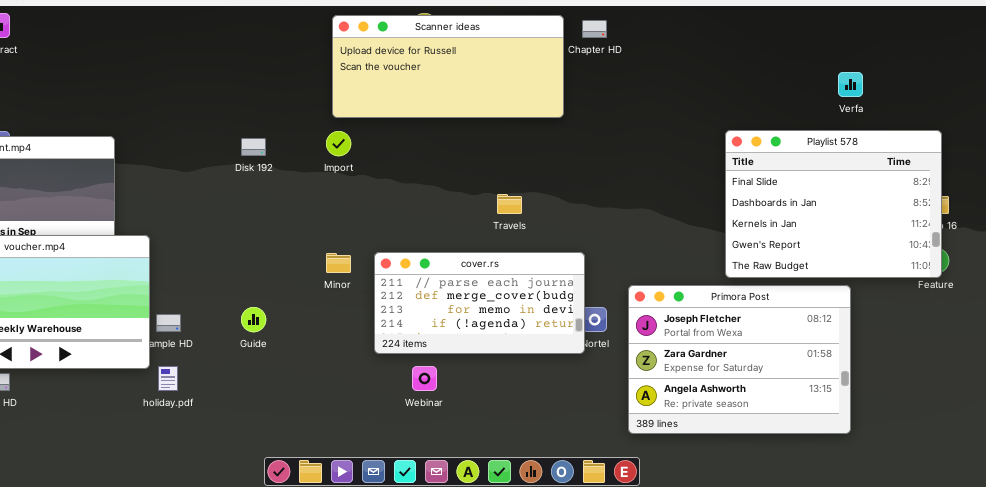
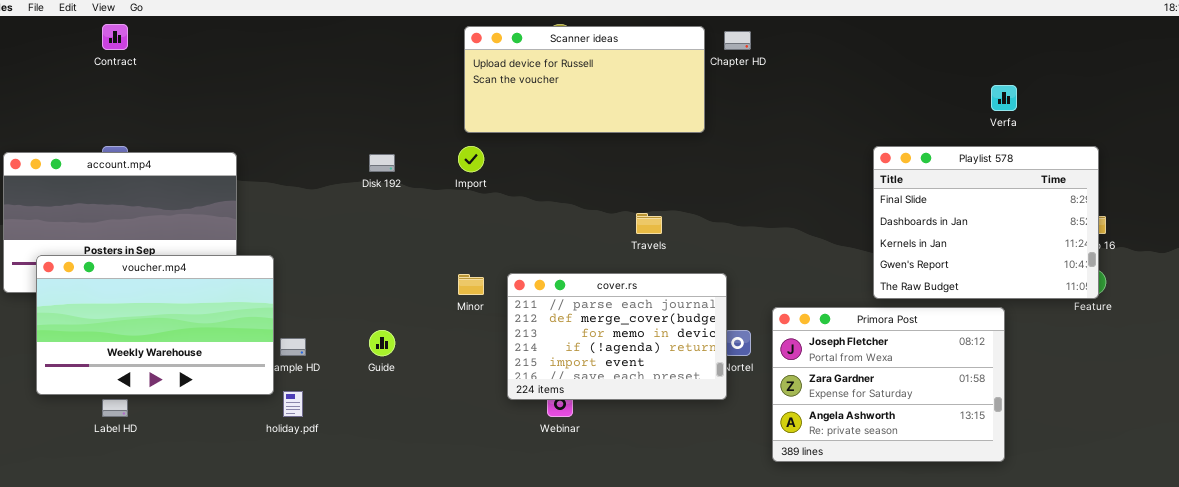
cover.rs: [374,252,585,354] -> [507,273,727,400], resized

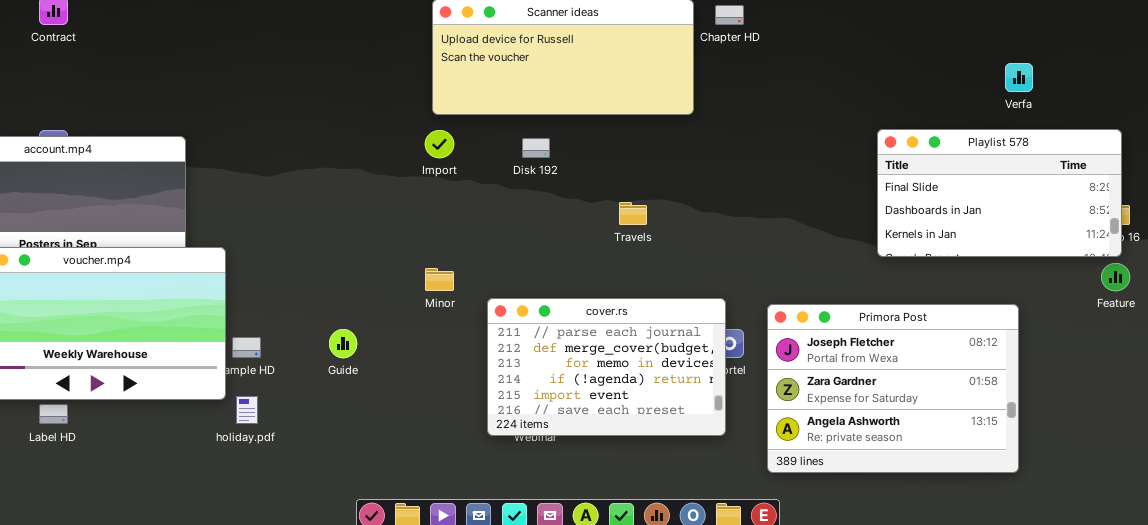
Playlist 578: [873,146,1099,299] -> [877,129,1122,257], resized
Disk 192: [369,154,395,172] -> [522,138,550,158], moved
cover.rs: [507,273,727,400] -> [487,298,726,436], moved

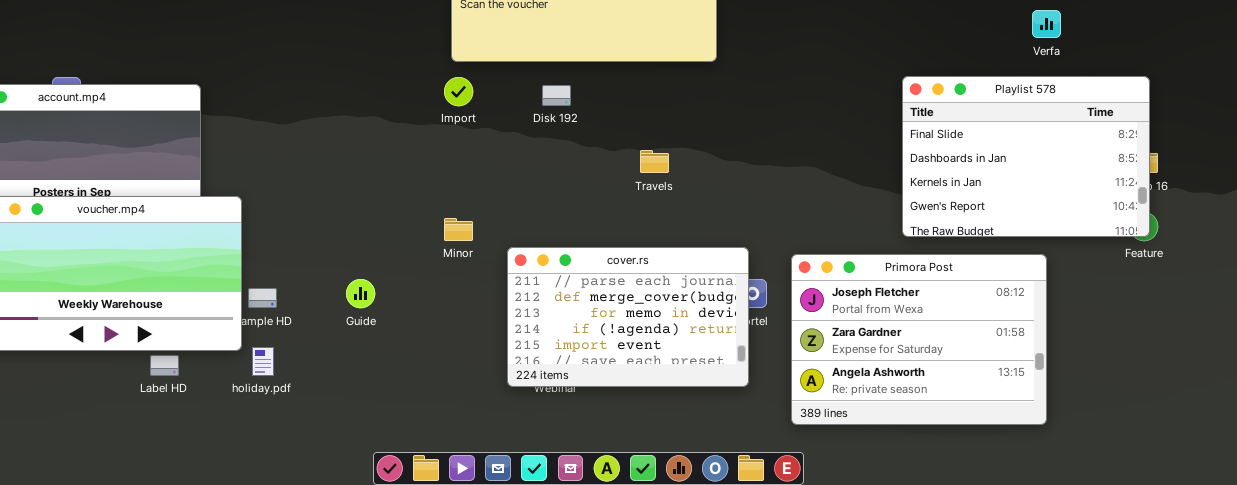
Playlist 578: [877,129,1122,257] -> [902,76,1150,237], resized
Label HD: [39,404,68,424] -> [150,355,179,376], moved

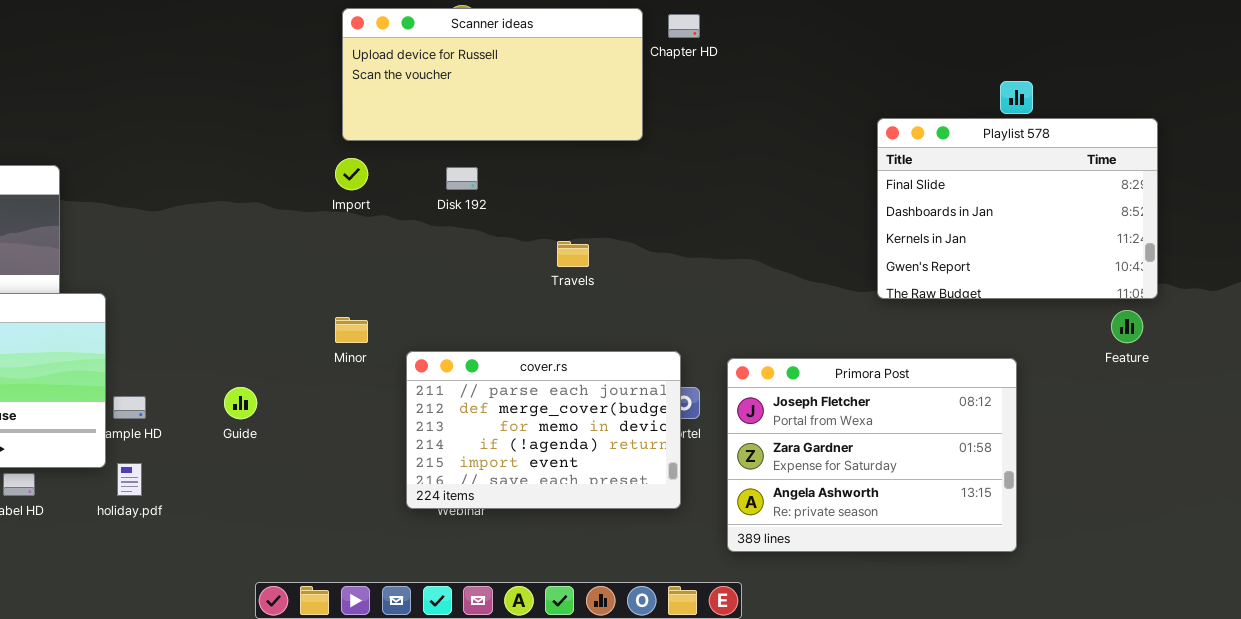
Playlist 578: [902,76,1150,237] -> [877,118,1158,299], moved

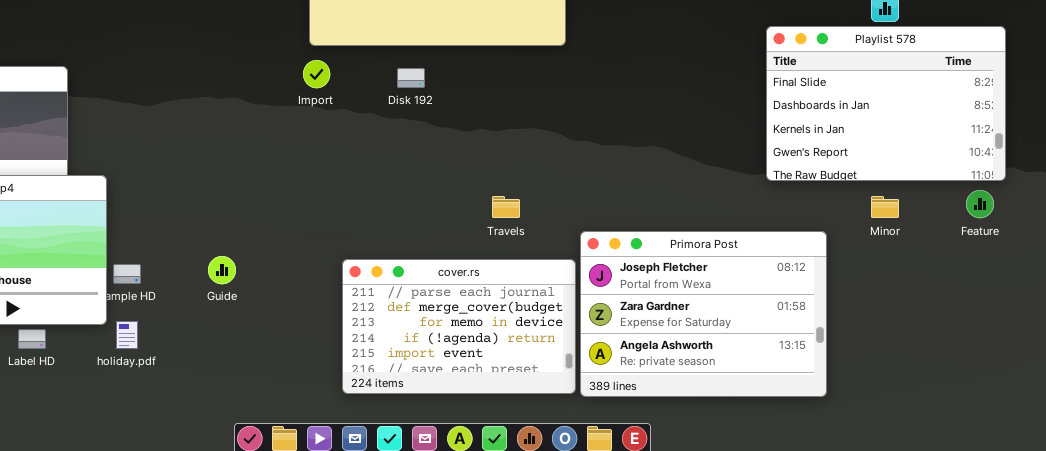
Travels: [557,241,589,267] -> [492,196,520,218], moved
Minor: [335,317,368,343] -> [871,196,899,218], moved
cover.rs: [406,351,681,509] -> [342,259,576,394], moved
Primora Post: [727,358,1017,552] -> [580,231,827,397], moved

